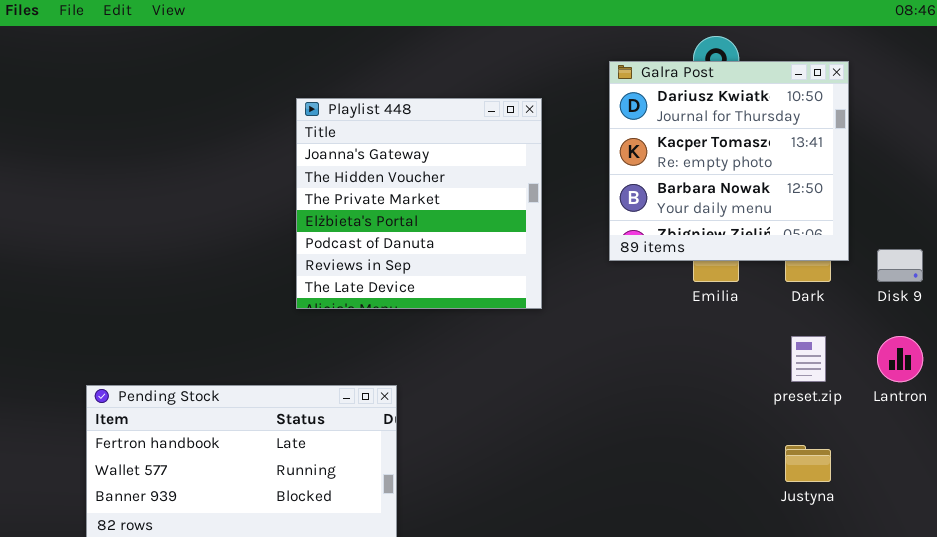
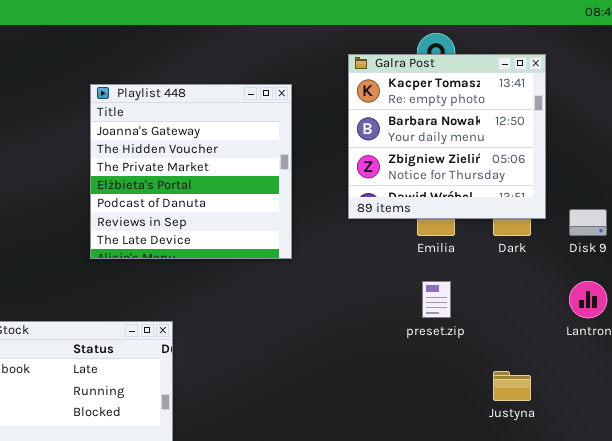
Galra Post: [609,61,849,261] -> [348,54,546,219], scrolled down 1 row
preset.zip: [791,336,826,382] -> [422,281,451,318], moved

